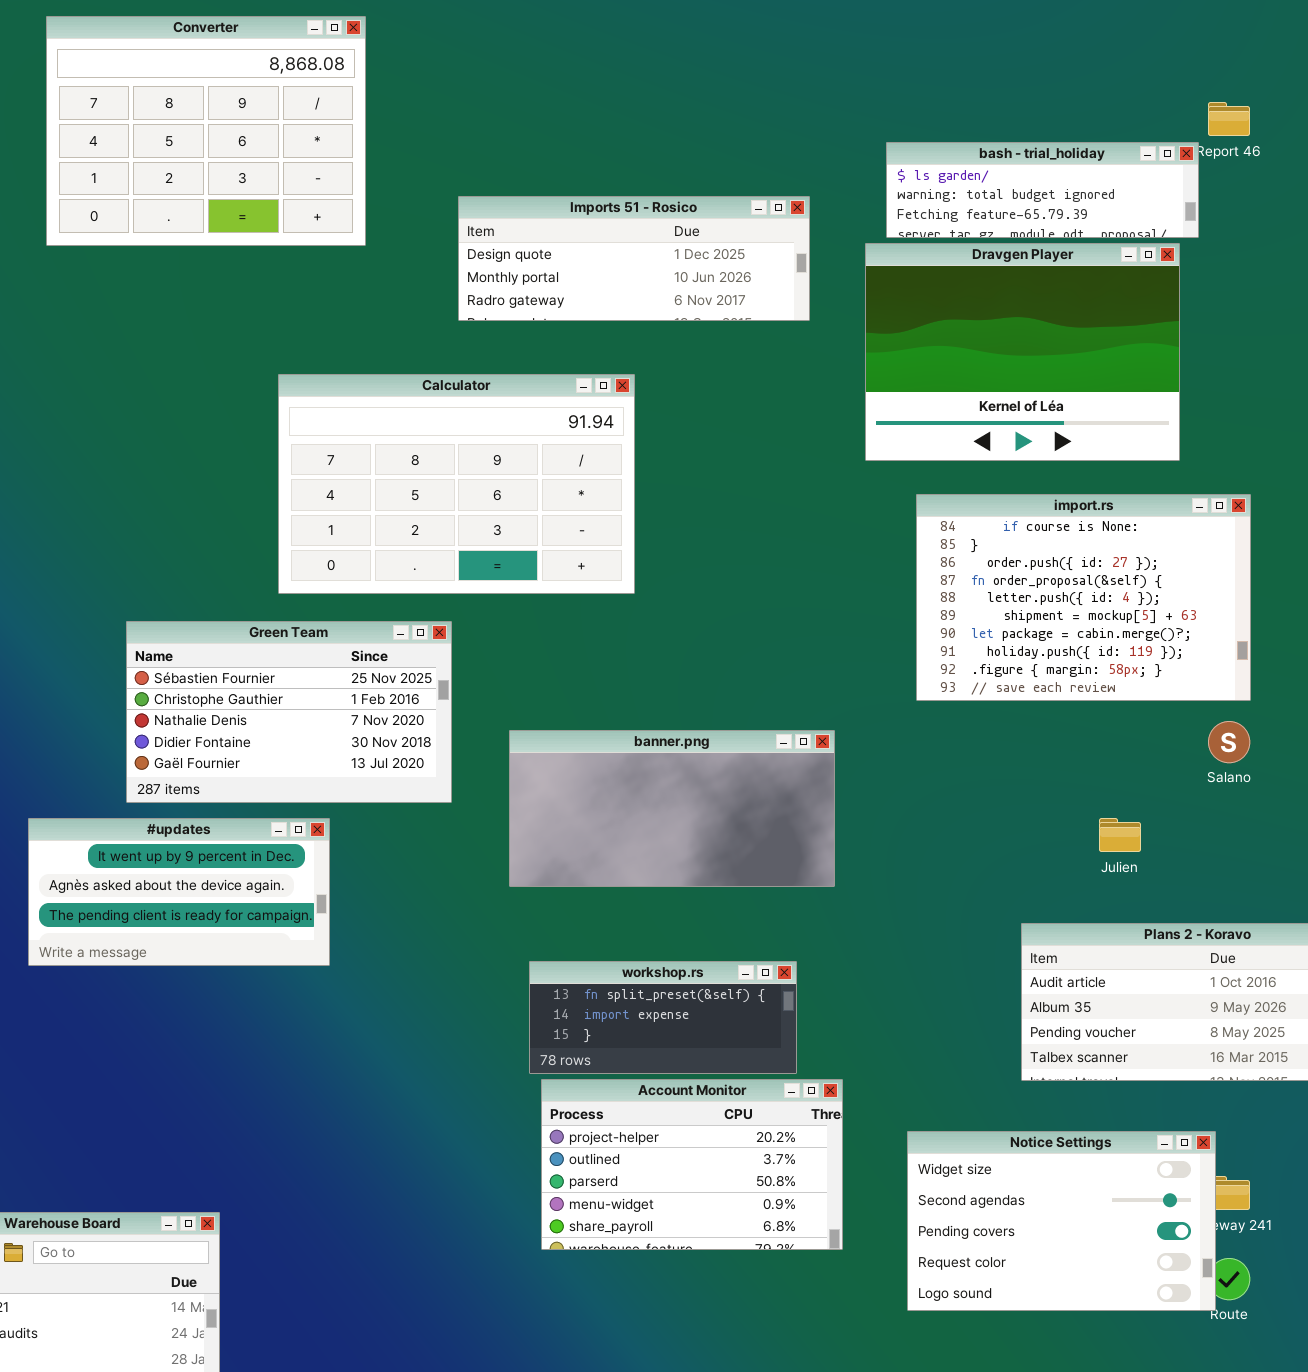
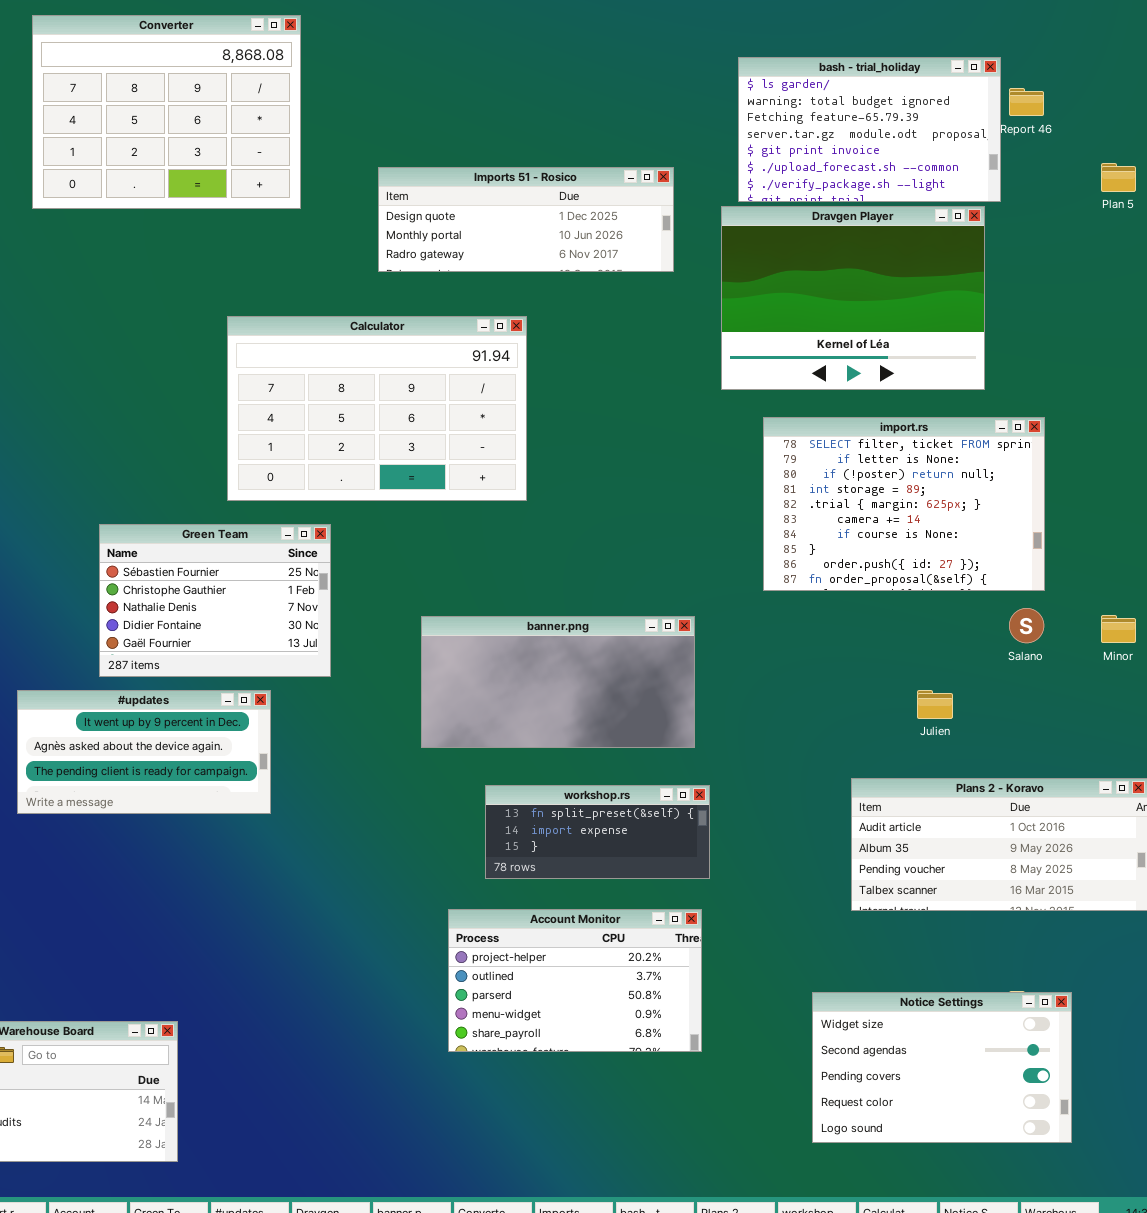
bash - trial_holiday: [886,142,1199,238] -> [738,57,1001,202], resized
import.rs: [916,494,1251,701] -> [763,417,1045,591], scrolled up 6 rows
Green Team: [126,621,452,803] -> [99,524,331,677], resized
workshop.rs: [529,961,797,1074] -> [485,785,710,879], moved
Notice Settings: [907,1131,1216,1311] -> [812,992,1072,1143], moved

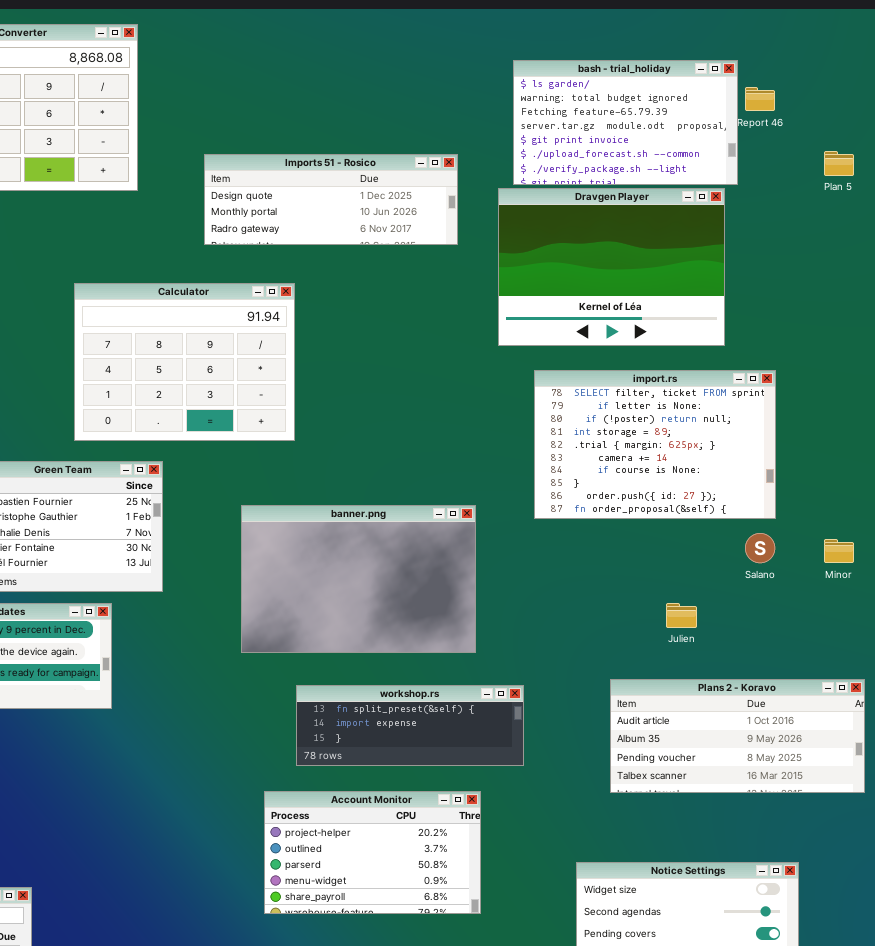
Calculator: [227,316,527,501] -> [74,283,295,441], resized
banner.png: [421,616,695,748] -> [241,505,476,653], resized
workshop.rs: [485,785,710,879] -> [296,685,524,766], resized

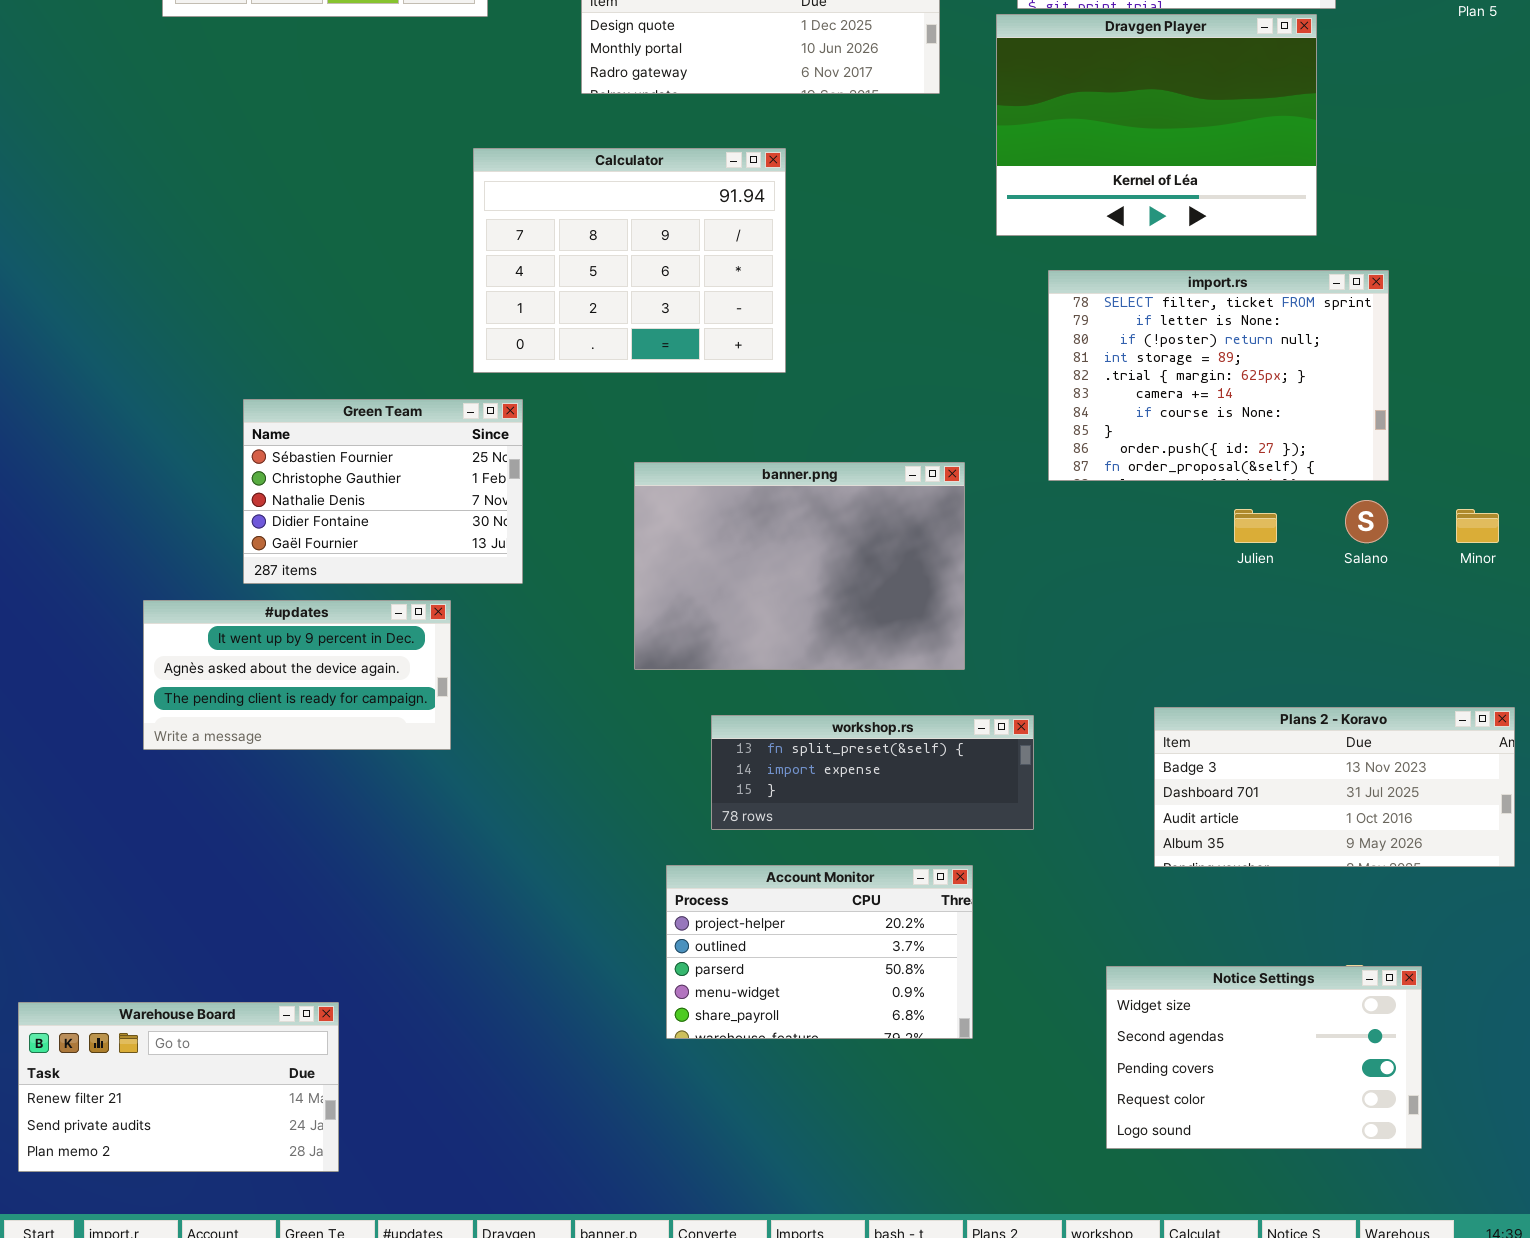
Calculator: [74,283,295,441] -> [473,148,786,373], moved
Julien: [666,603,697,628] -> [1234,509,1277,543], moved
Plans 2 - Koravo: [610,679,865,793] -> [1154,707,1515,867], scrolled up 2 rows

